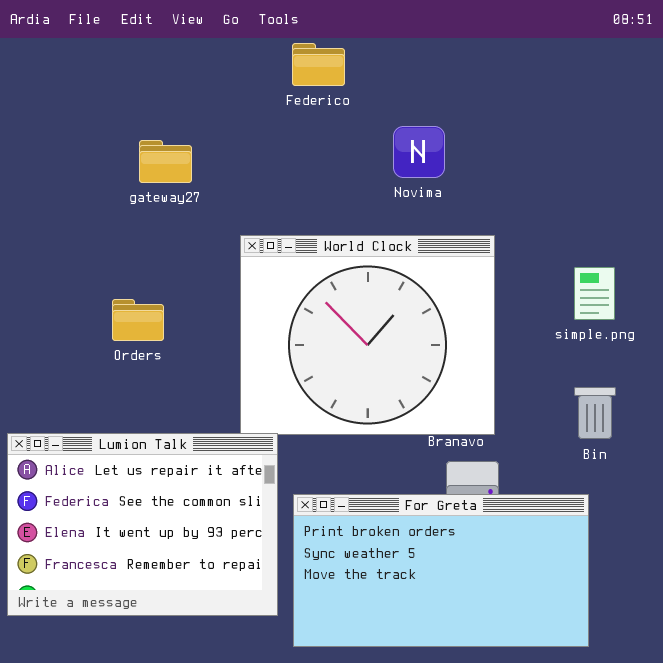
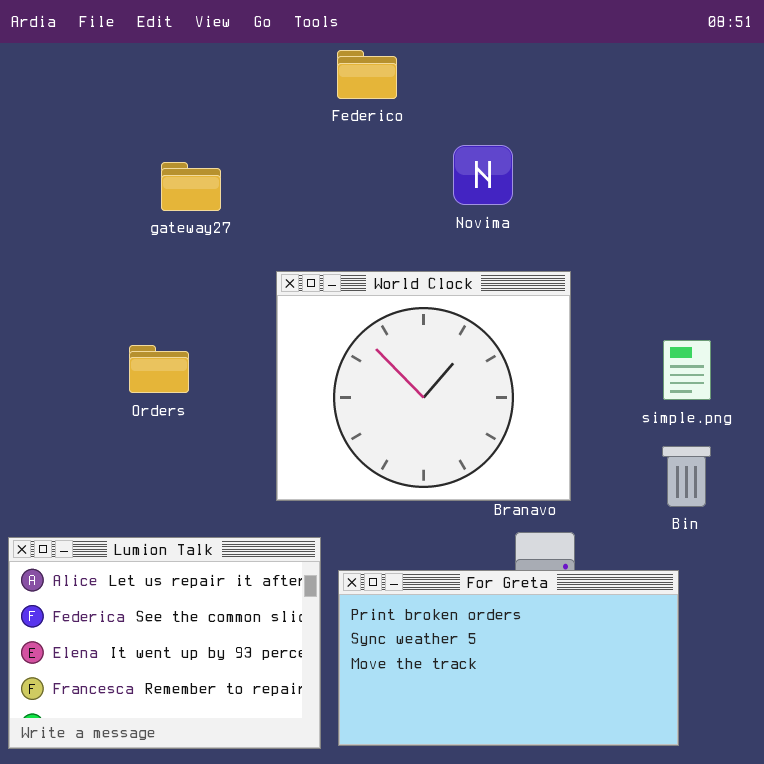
simple.png: [574,267,615,320] -> [663,340,711,400], moved
Lumion Talk: [7,433,278,616] -> [8,537,321,749], moved

